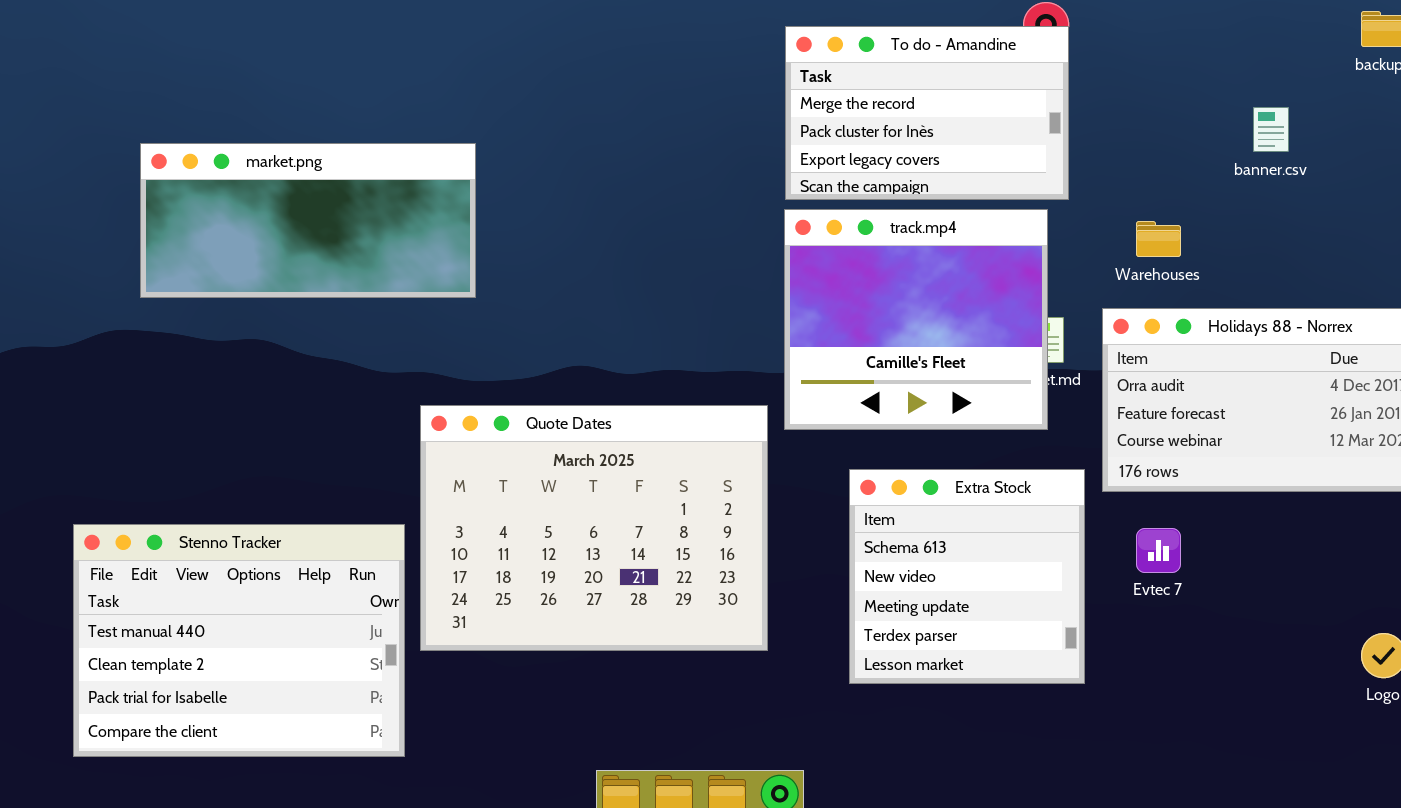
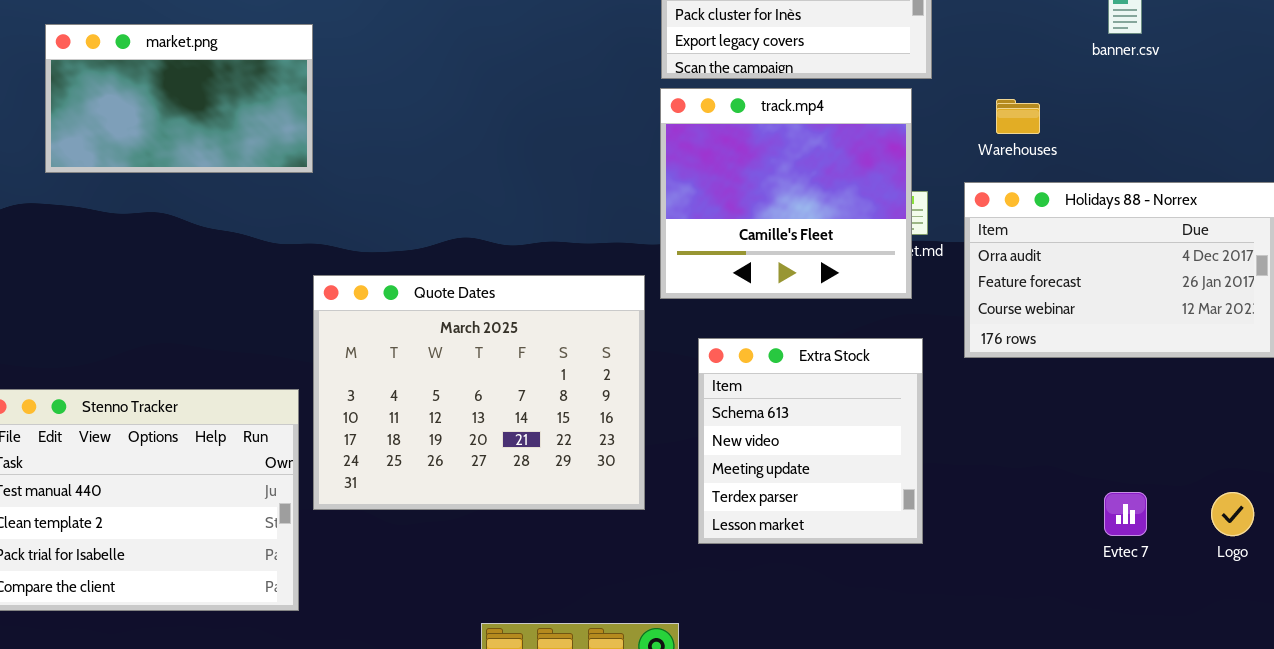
market.png: [140,143,476,298] -> [45,24,313,173], resized
Extra Stock: [849,469,1085,684] -> [698,338,923,544], moved
Evtec 7: [1136,528,1181,573] -> [1104,492,1147,536], moved

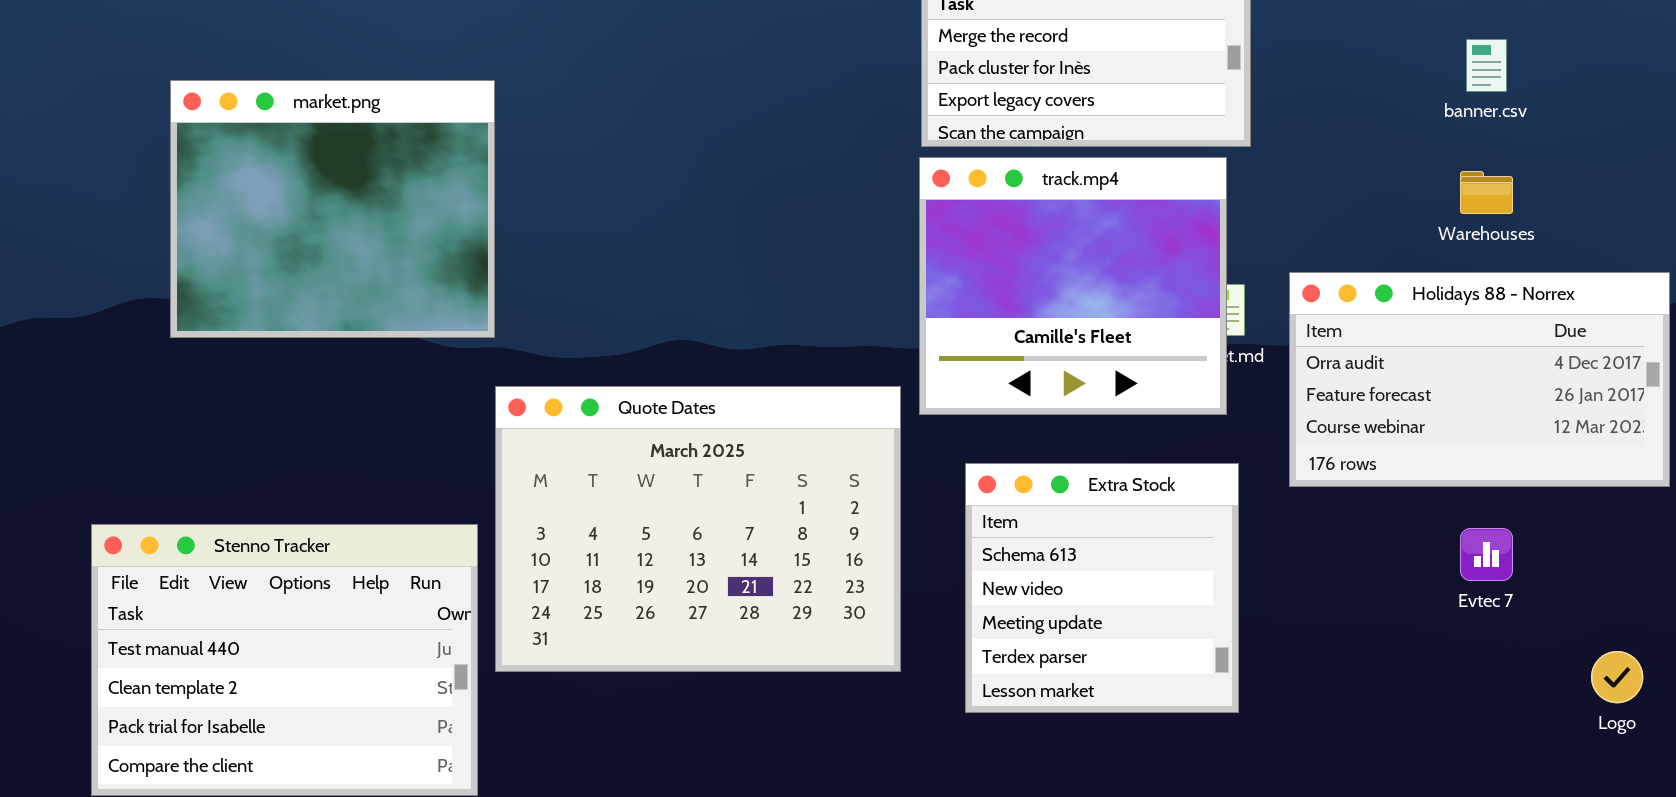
market.png: [45,24,313,173] -> [170,80,495,338], resized
Warehouses: [996,99,1040,134] -> [1460,171,1513,214], moved
Evtec 7: [1104,492,1147,536] -> [1460,528,1513,581], moved

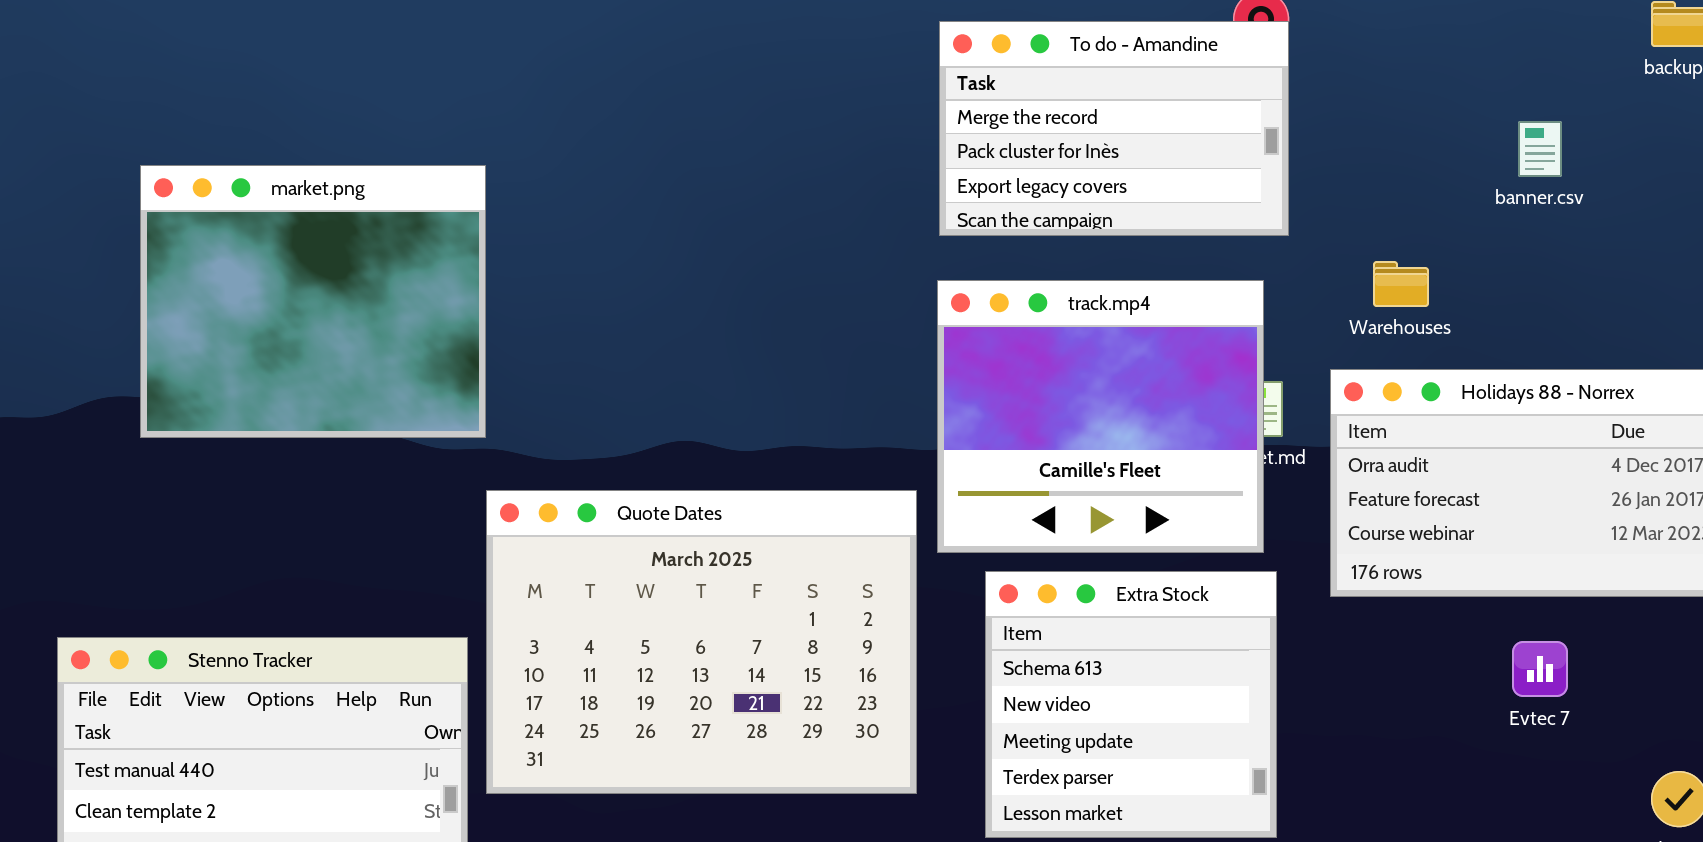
track.mp4: [919,157,1227,415] -> [937,280,1264,553], moved
Warehouses: [1460,171,1513,214] -> [1373,261,1429,307], moved

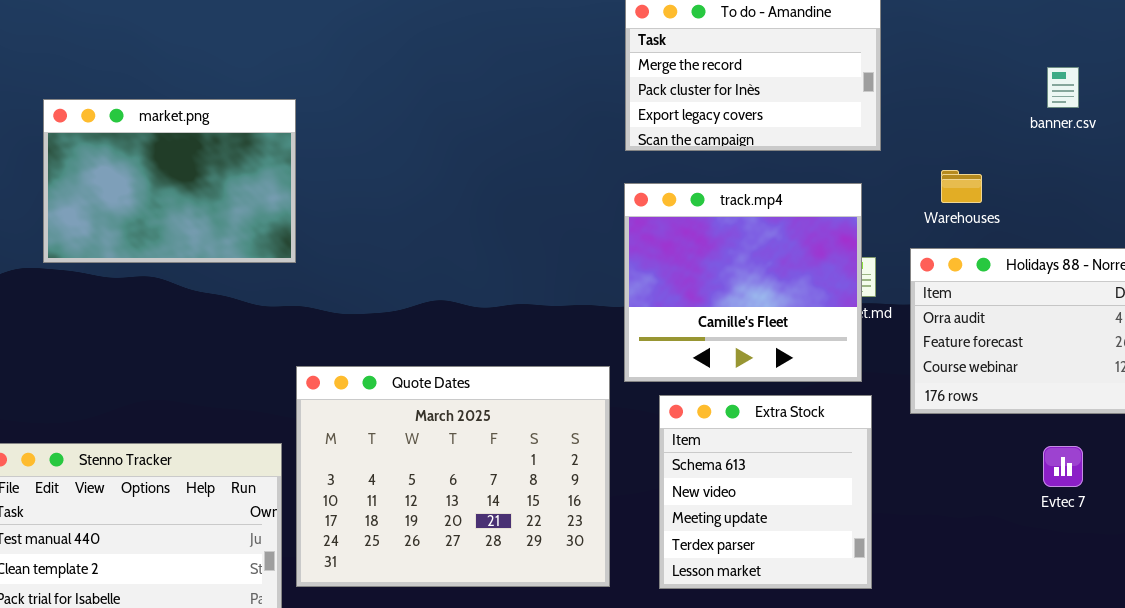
market.png: [140,165,486,438] -> [43,99,296,263], resized
Quote Dates: [486,490,917,794] -> [296,366,610,587], moved

